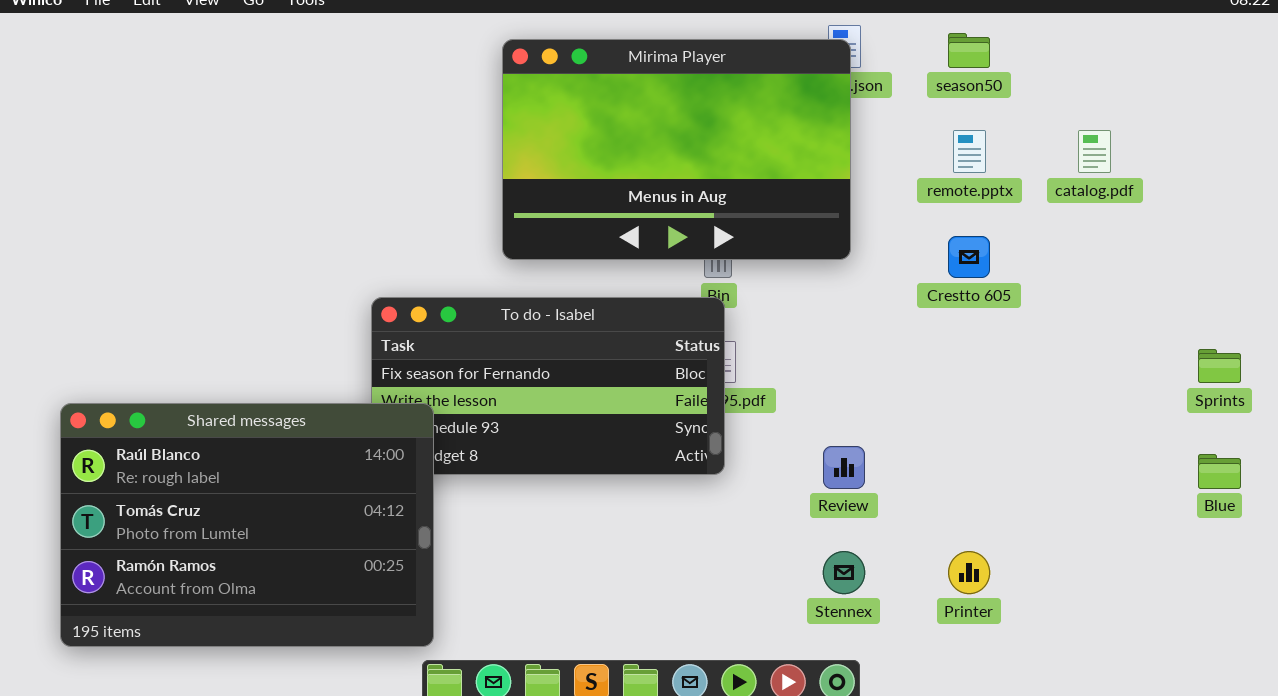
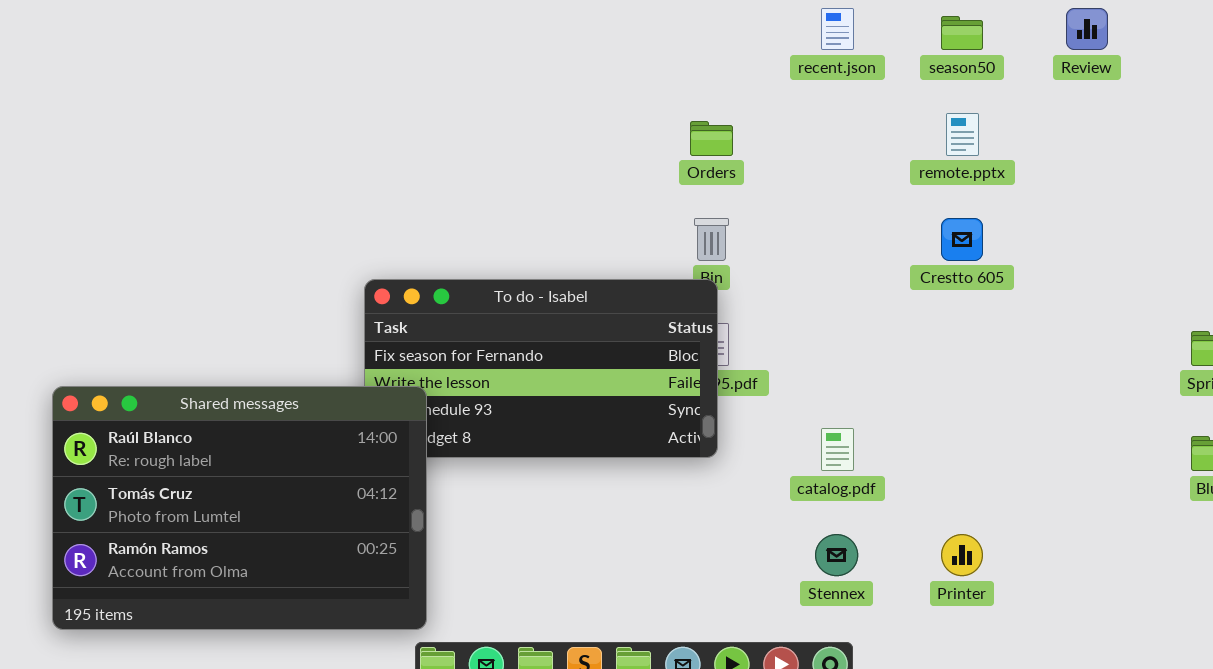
Mirima Player: [502,39,851,260] -> none, closed
catalog.pdf: [1078,130,1111,173] -> [821,428,854,471], moved
Review: [823,446,865,489] -> [1066,8,1108,50], moved

